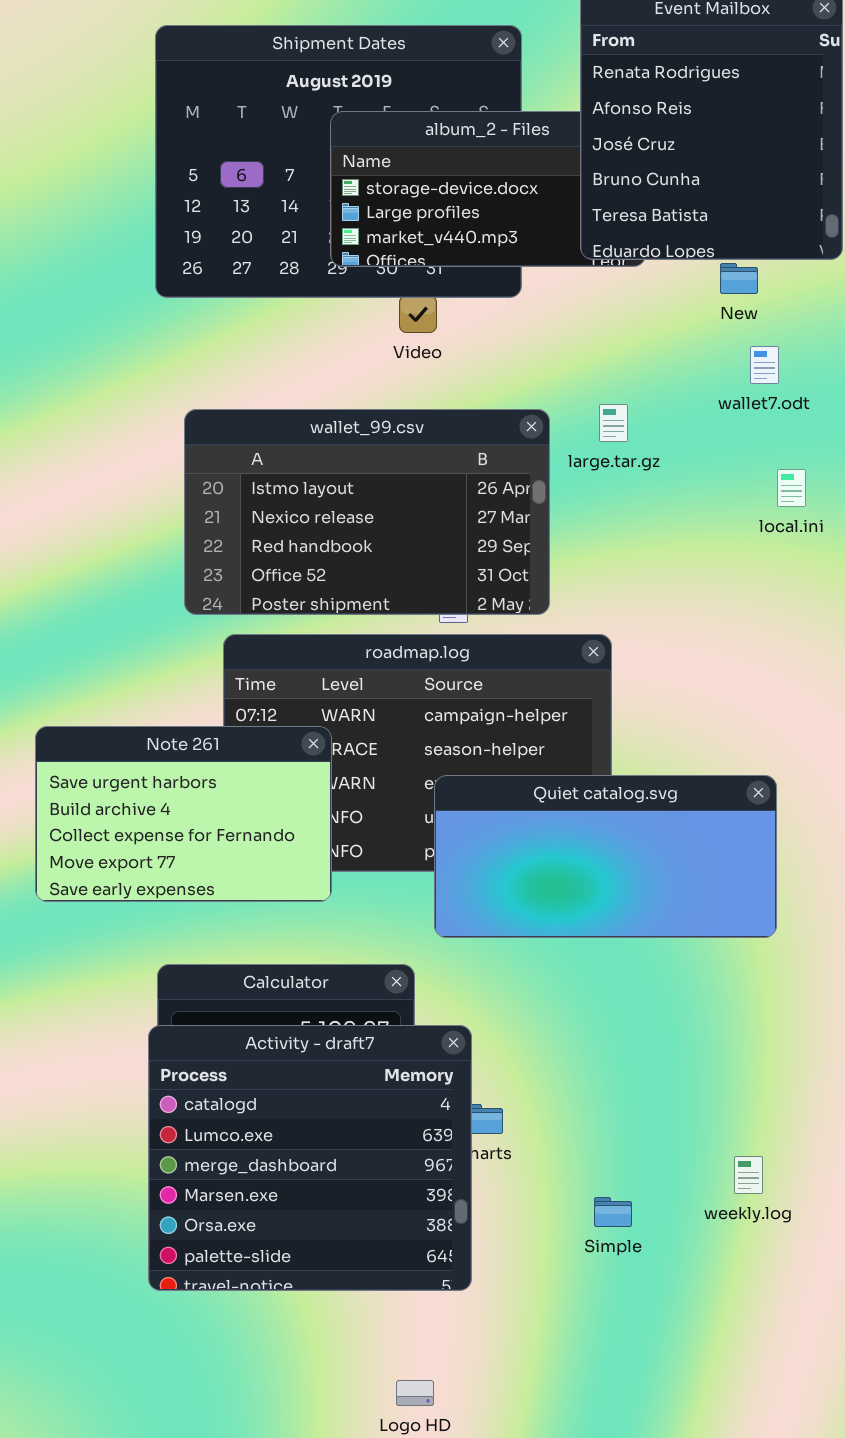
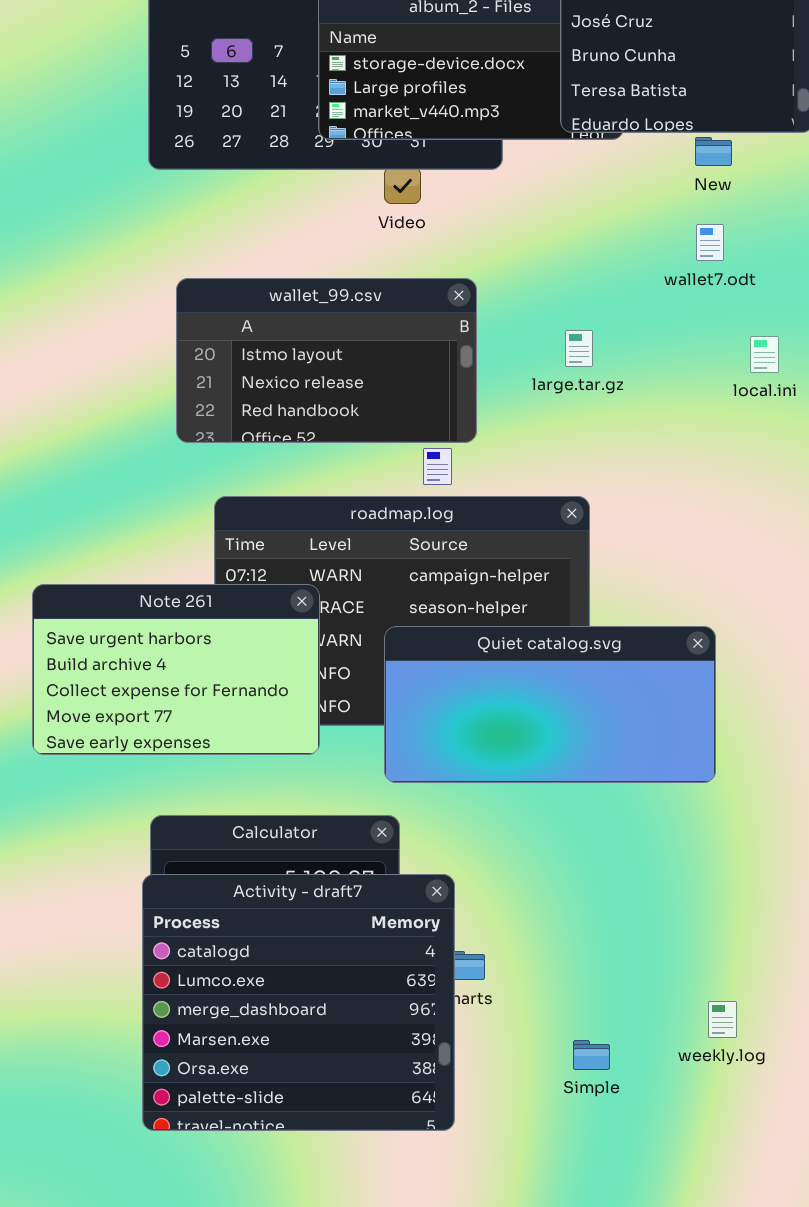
wallet7.odt: [750,346,779,384] -> [696,224,724,261], moved
large.tar.gz: [599,404,628,442] -> [565,330,593,367], moved
wallet_99.csv: [184,409,550,615] -> [176,278,477,443], resized
Quiet catalog.svg: [434,775,777,938] -> [384,626,716,783], moved

